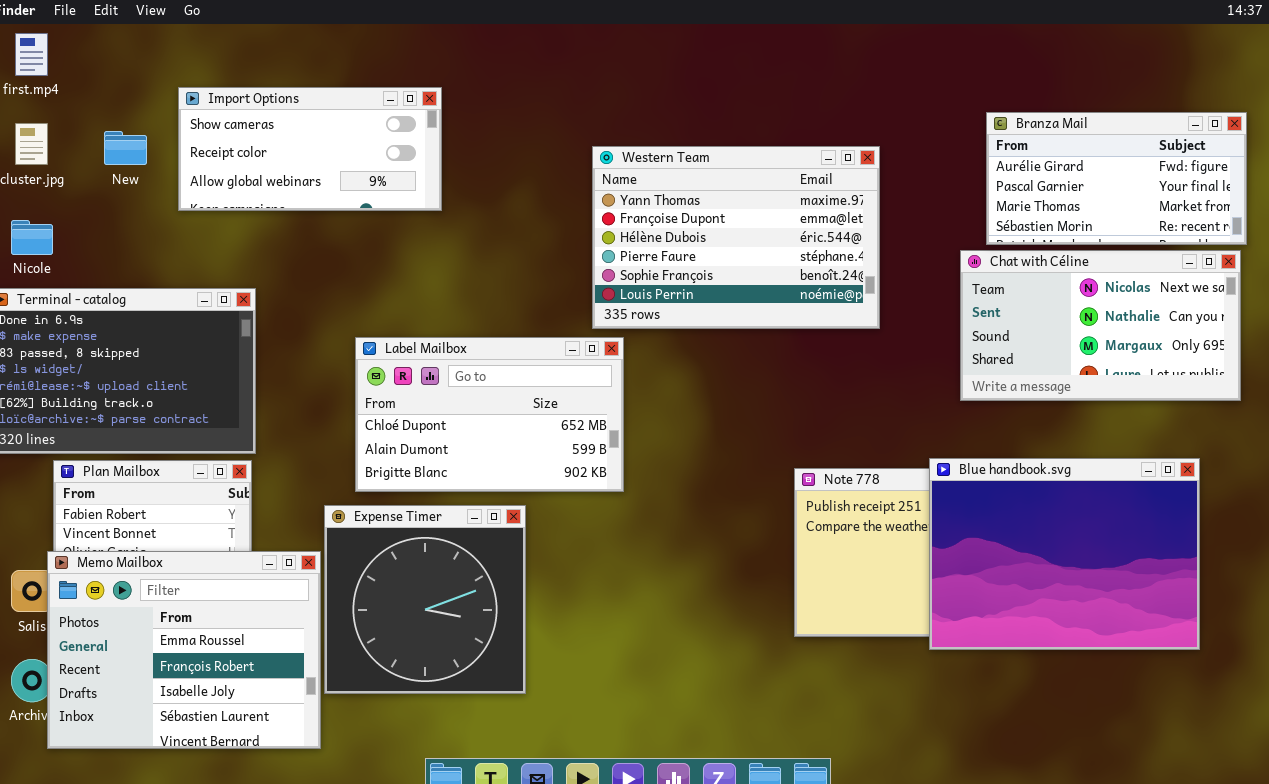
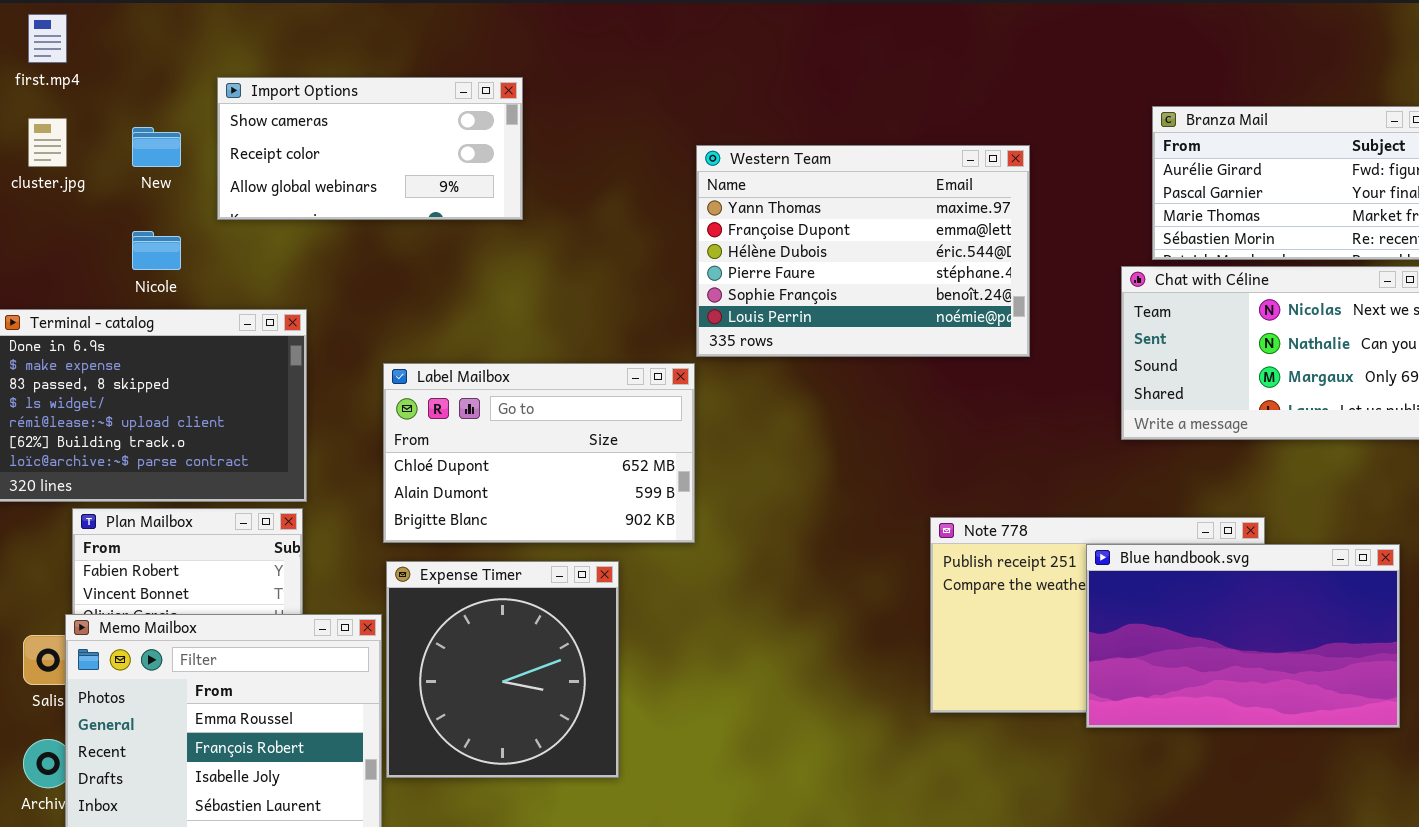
Nicole: [11,220,53,255] -> [132,231,181,270], moved
Label Mailbox: [355,337,624,492] -> [383,363,695,543], moved
Blue handbook.svg: [929,458,1200,650] -> [1086,544,1400,728], resized

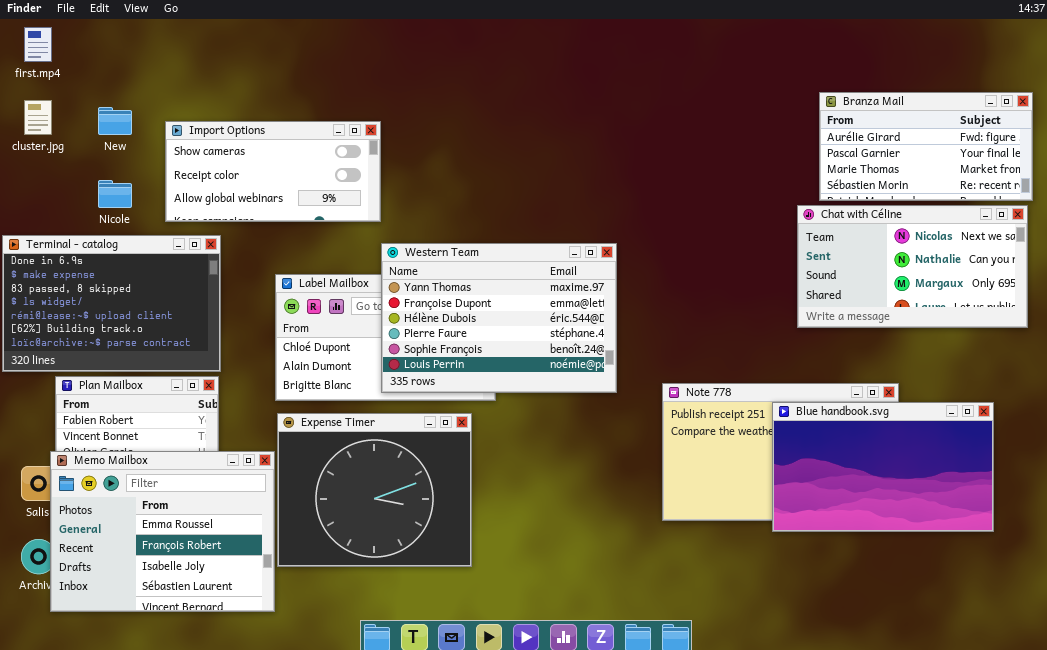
Import Options: [217,77,523,220] -> [165,121,381,222], moved
Western Team: [696,145,1030,357] -> [381,243,617,393], moved
Expense Timer: [386,561,619,778] -> [277,413,472,567], resized

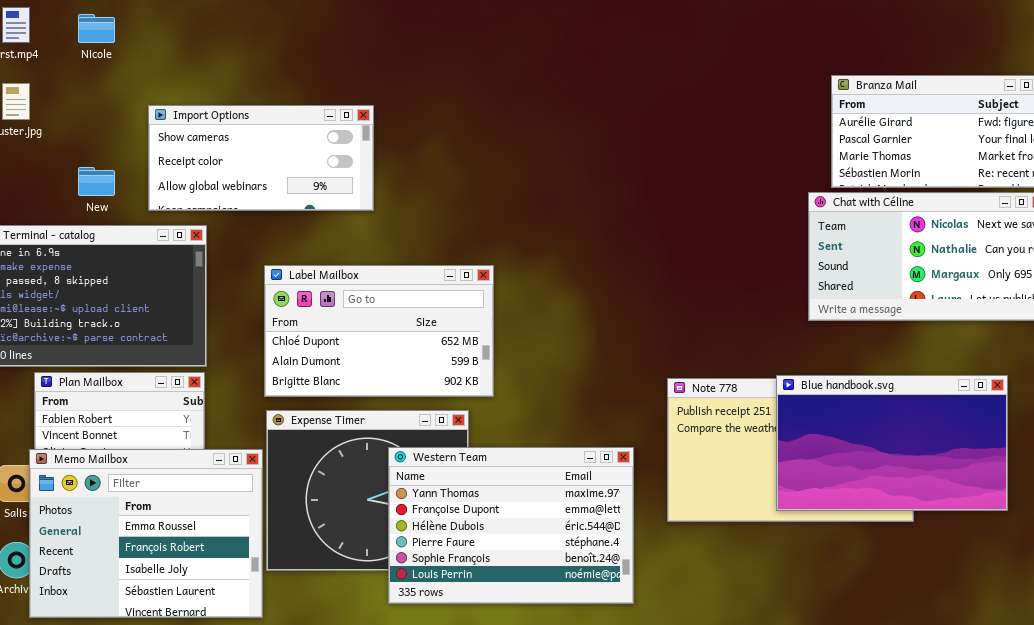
New: [98,107,132,135] -> [78,167,115,196], moved
Nicole: [98,180,132,208] -> [78,14,115,43], moved
Western Team: [381,243,617,393] -> [388,447,634,604], moved
Blue handbook.svg: [772,402,994,532] -> [776,375,1008,511], moved

